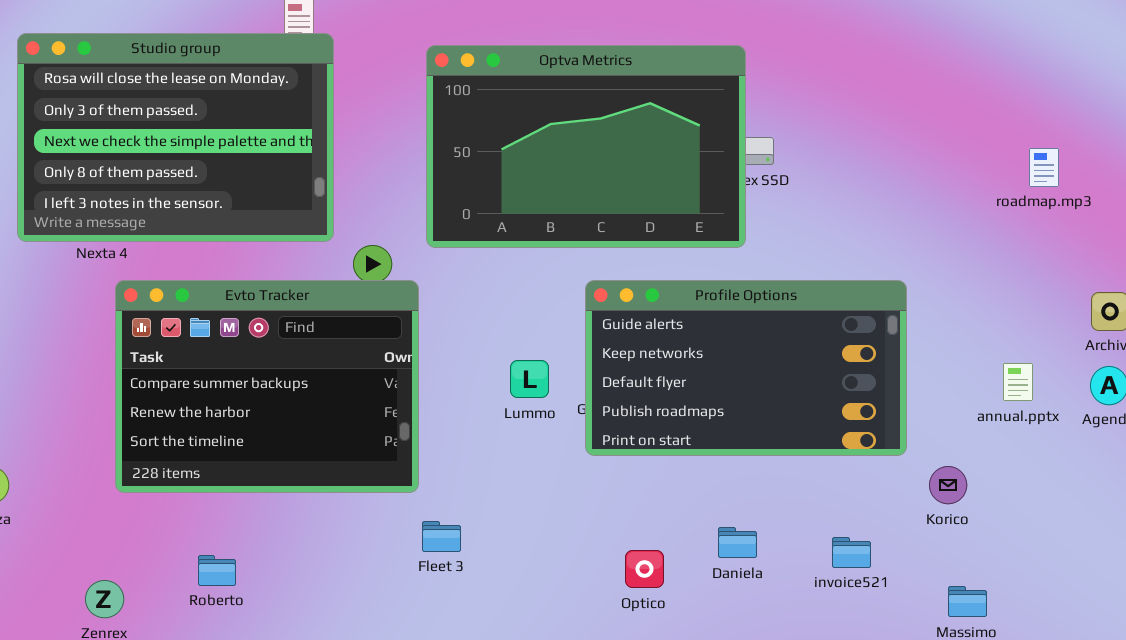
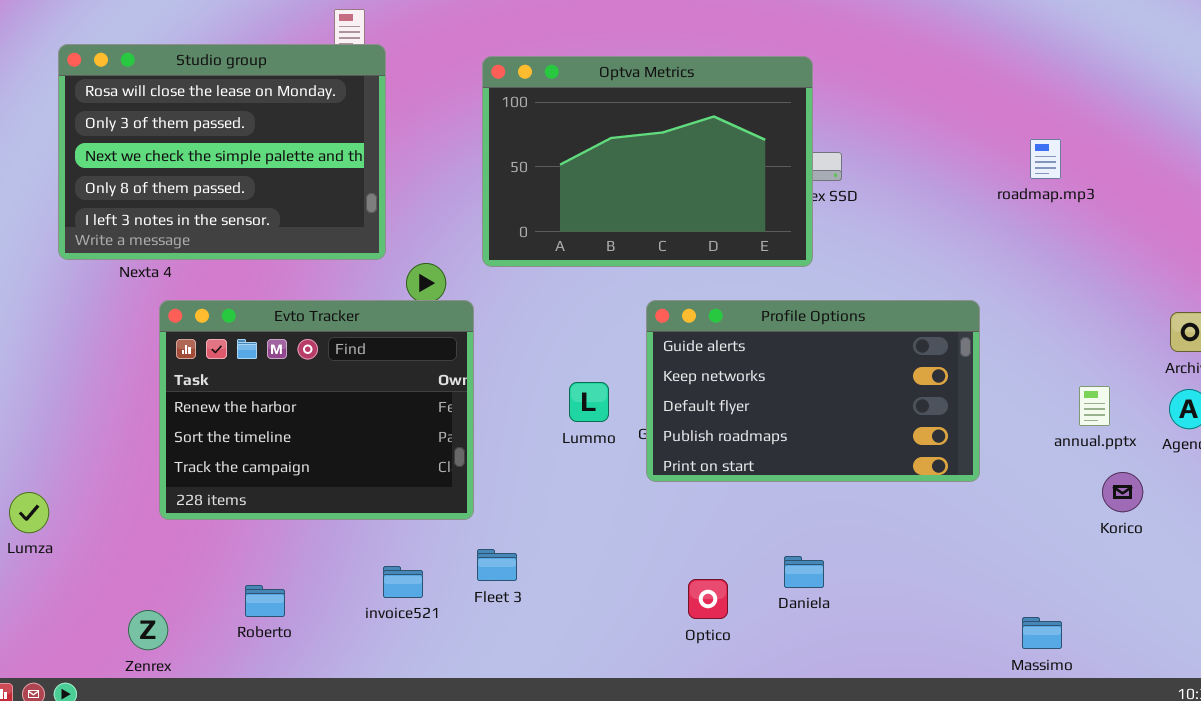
roadmap.mp3: [1029,148,1059,187] -> [1030,139,1061,179], moved
Evto Tracker: [115,280,419,493] -> [159,300,474,520], scrolled down 1 row
Korico: [929,466,967,504] -> [1102,472,1143,512], moved
invoice521: [832,537,871,568] -> [383,566,423,598], moved

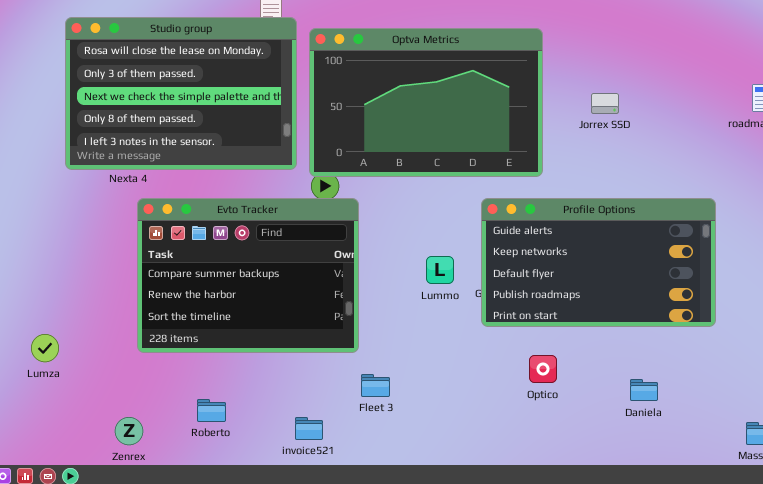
Optva Metrics: [482,56,813,267] -> [309,28,543,177], moved
Evto Tracker: [159,300,474,520] -> [137,198,359,353], scrolled up 1 row
Daniela: [784,556,824,588] -> [630,379,658,401], moved
invoice521: [383,566,423,598] -> [295,417,323,440], moved
Optico: [688,579,728,619] -> [529,355,557,383], moved

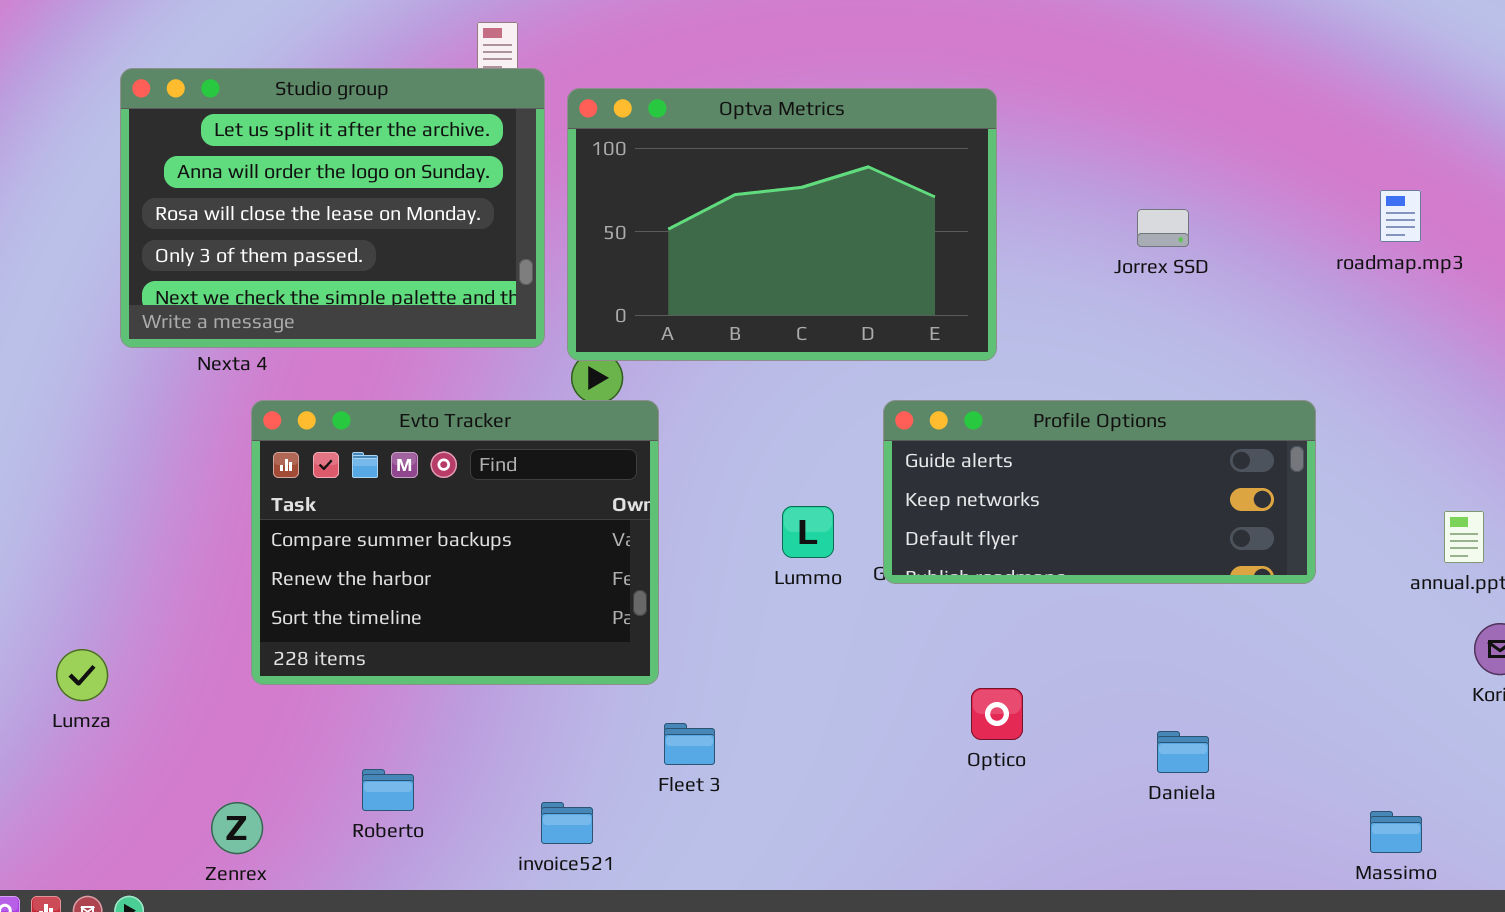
Studio group: [65,17,297,170] -> [120,68,545,348], scrolled up 2 rows
Jorrex SSD: [591,93,619,114] -> [1137,209,1189,247], moved
Profile Options: [481,198,716,327] -> [883,400,1316,584], resized

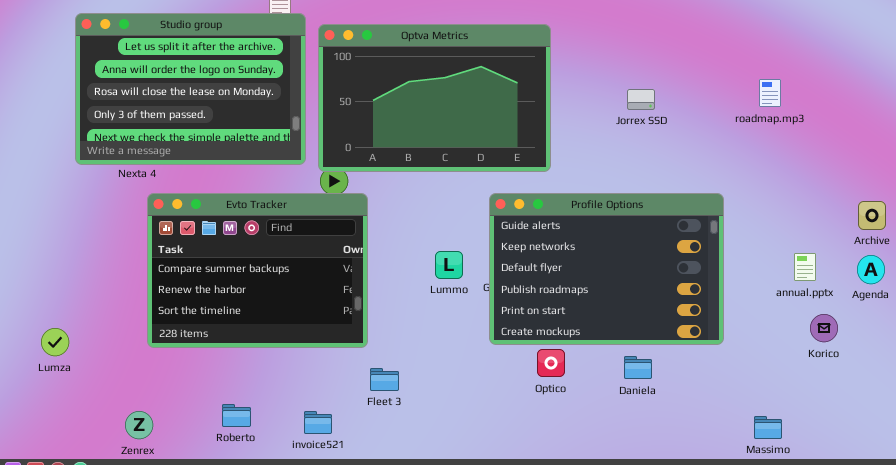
Profile Options: [883,400,1316,584] -> [489,193,724,345], resized
Daniela: [1157,731,1209,773] -> [624,356,652,379], moved
Roberto: [362,769,414,811] -> [222,404,251,427], moved

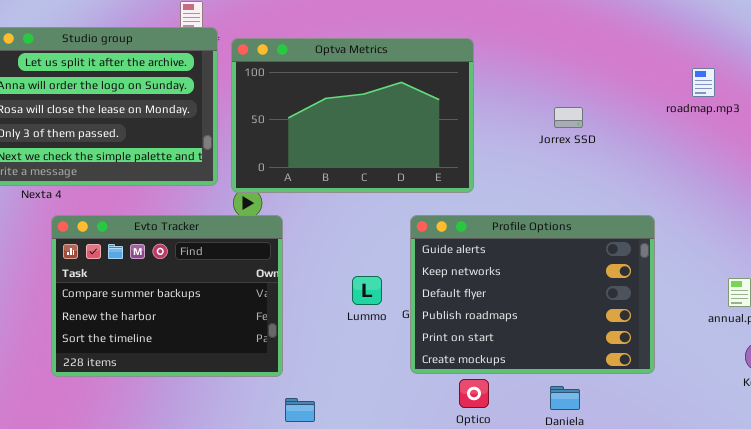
roadmap.mp3: [759,79,781,107] -> [692,68,715,97], moved

